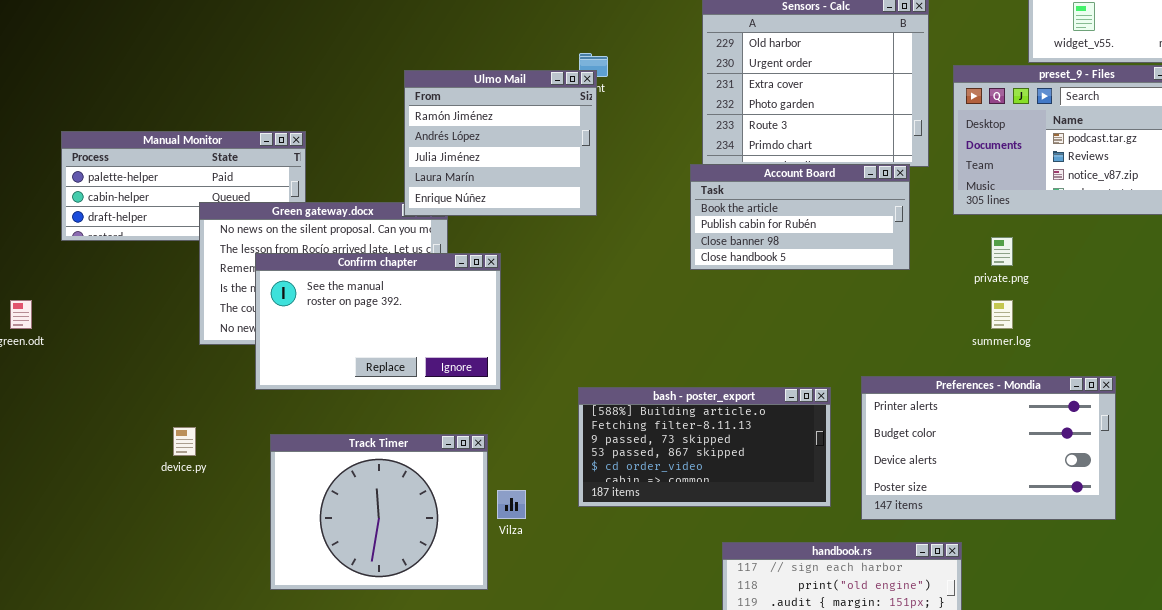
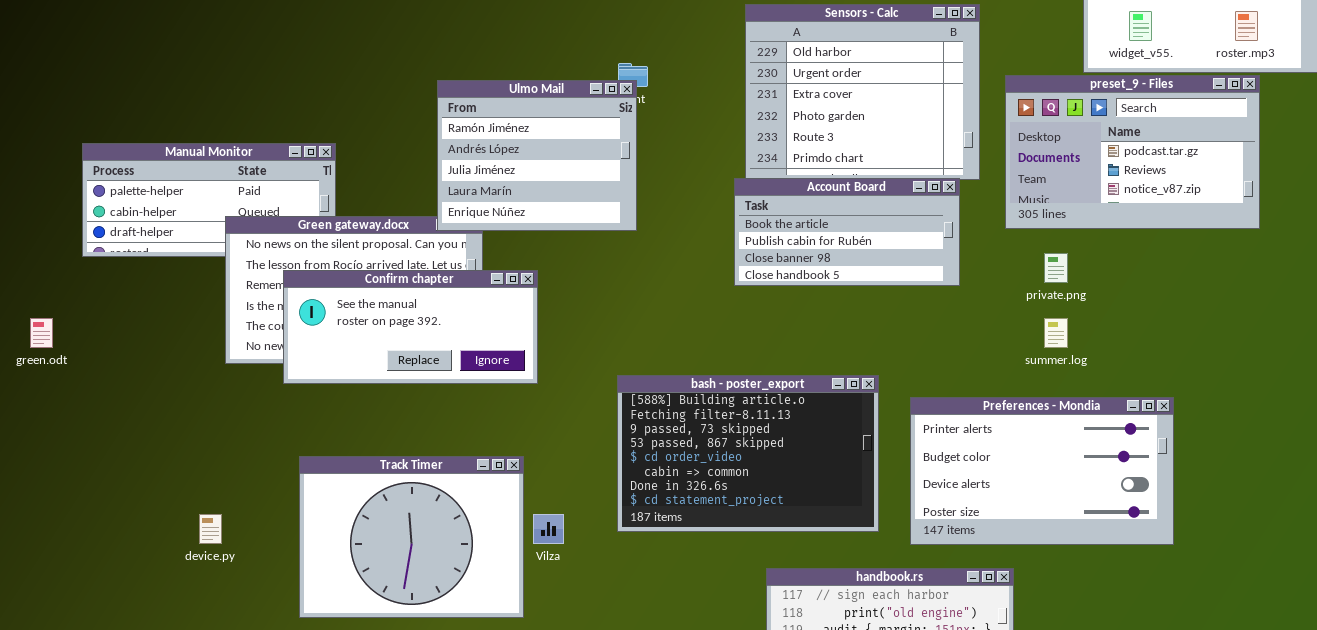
Confirm chapter: [255,253,501,390] -> [283,270,538,384], resized
bash - poster_export: [578,387,831,507] -> [617,375,879,532], resized
device.py: [173,427,196,456] -> [199,514,222,544], moved

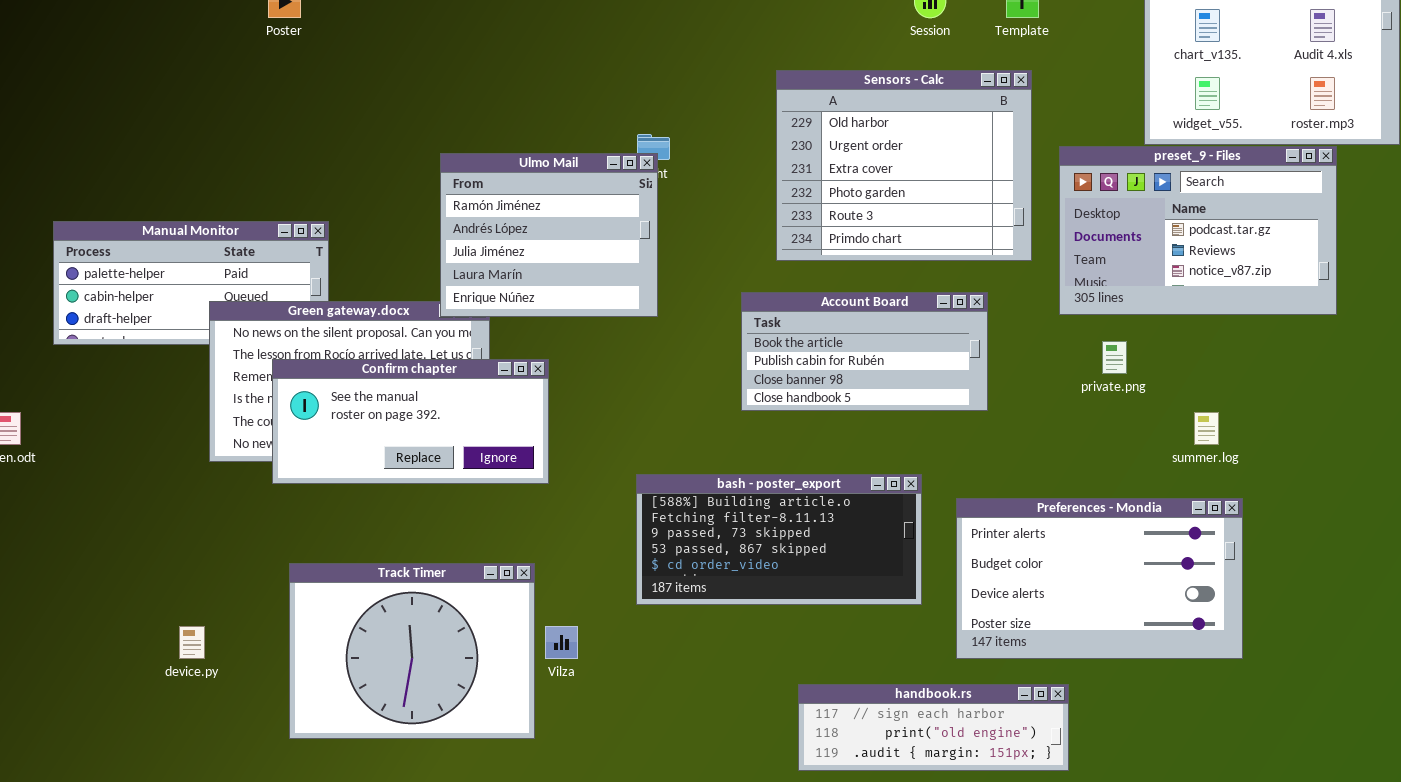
Account Board: [734,178,960,286] -> [741,292,988,411], moved
summer.log: [1044,318,1068,348] -> [1194,412,1219,445], moved
bash - poster_export: [617,375,879,532] -> [636,474,922,605], resized

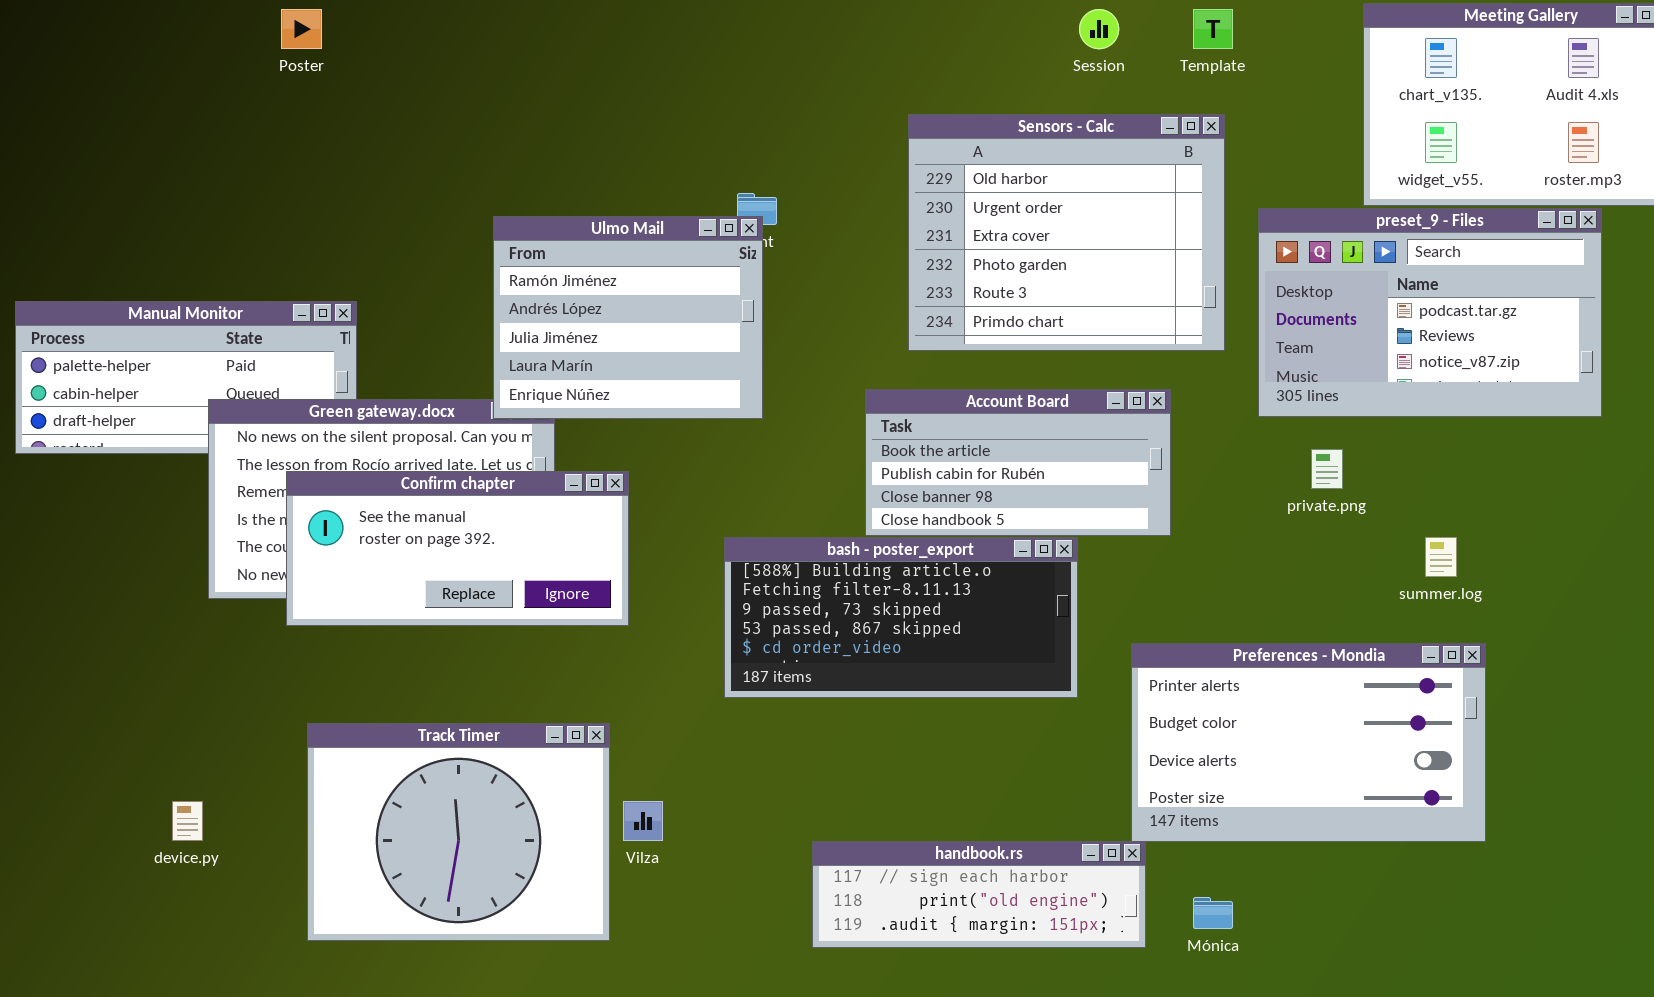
bash - poster_export: [636,474,922,605] -> [724,537,1078,698], moved
handbook.rs: [798,684,1069,771] -> [812,841,1146,948], moved

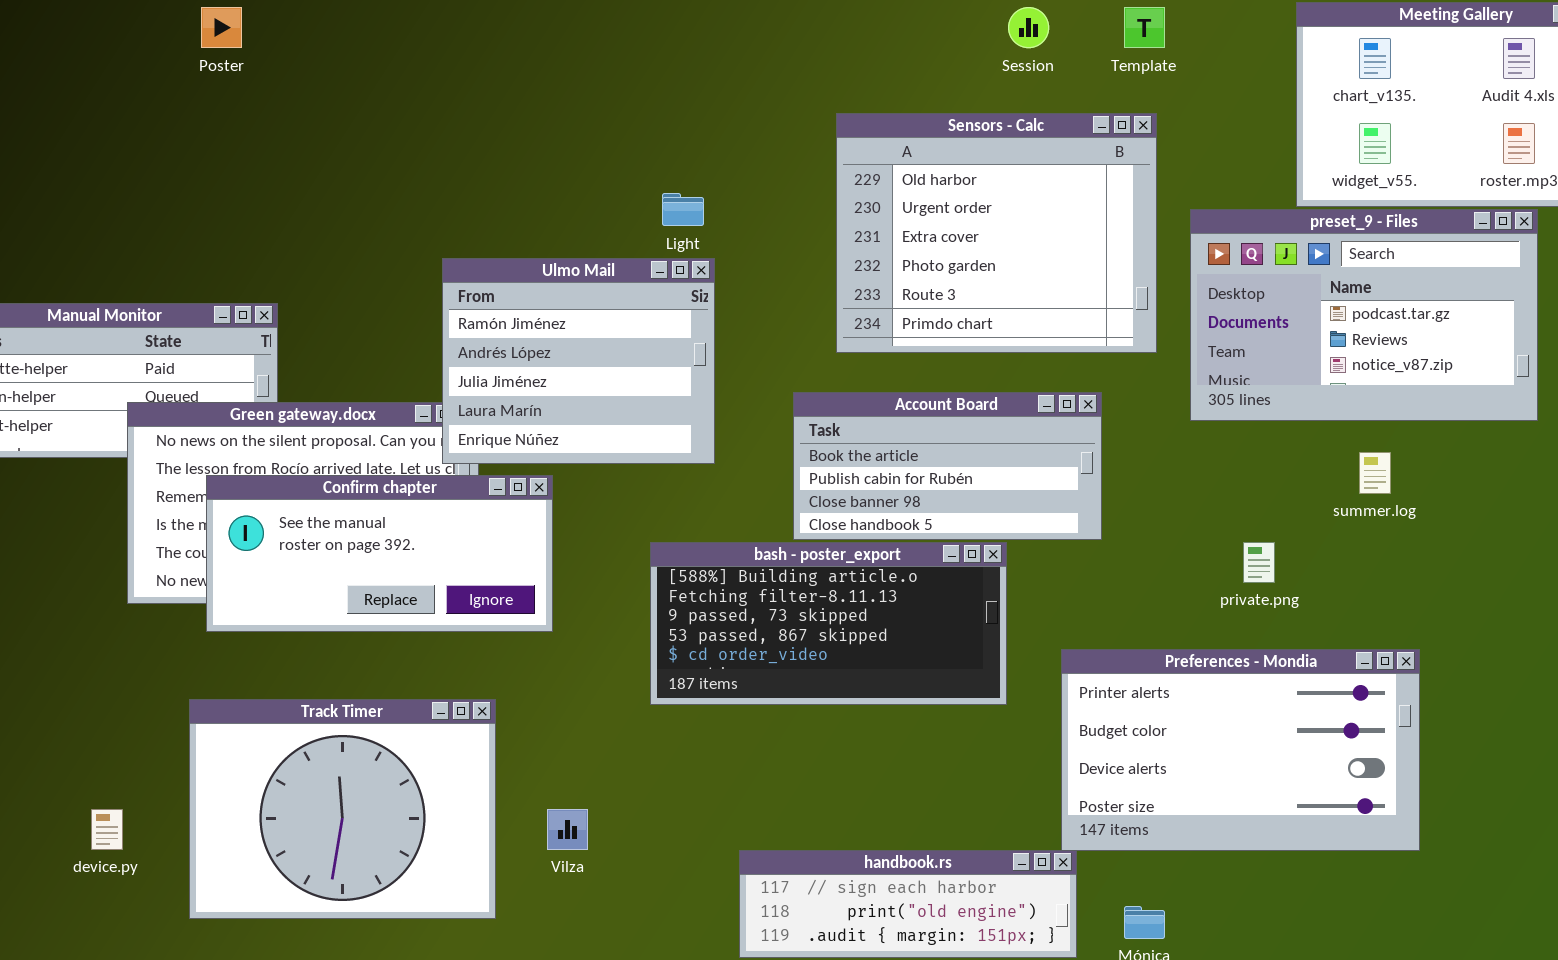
Ulmo Mail: [493,216,763,419] -> [442,258,715,464], moved
private.png: [1311,449,1343,489] -> [1243,542,1275,583], moved
summer.log: [1425,537,1457,577] -> [1359,452,1391,494], moved
Track Timer: [307,723,610,941] -> [189,699,496,919], moved

